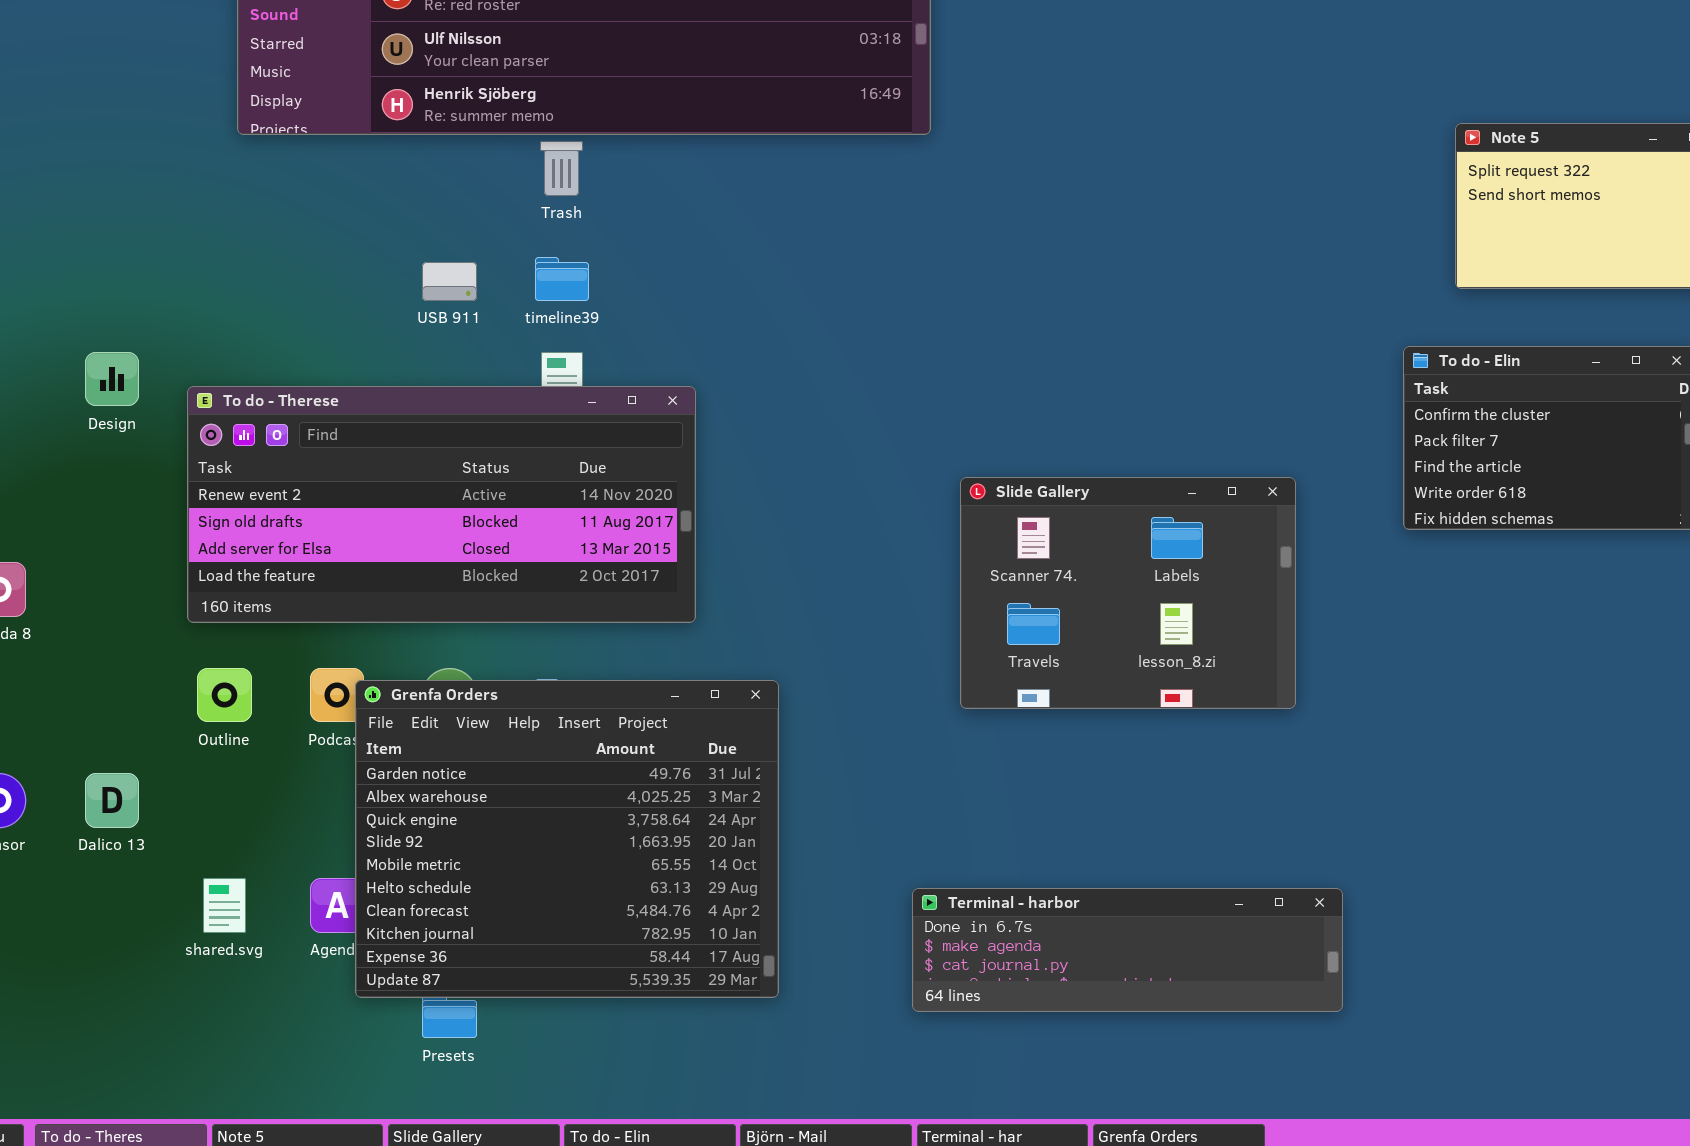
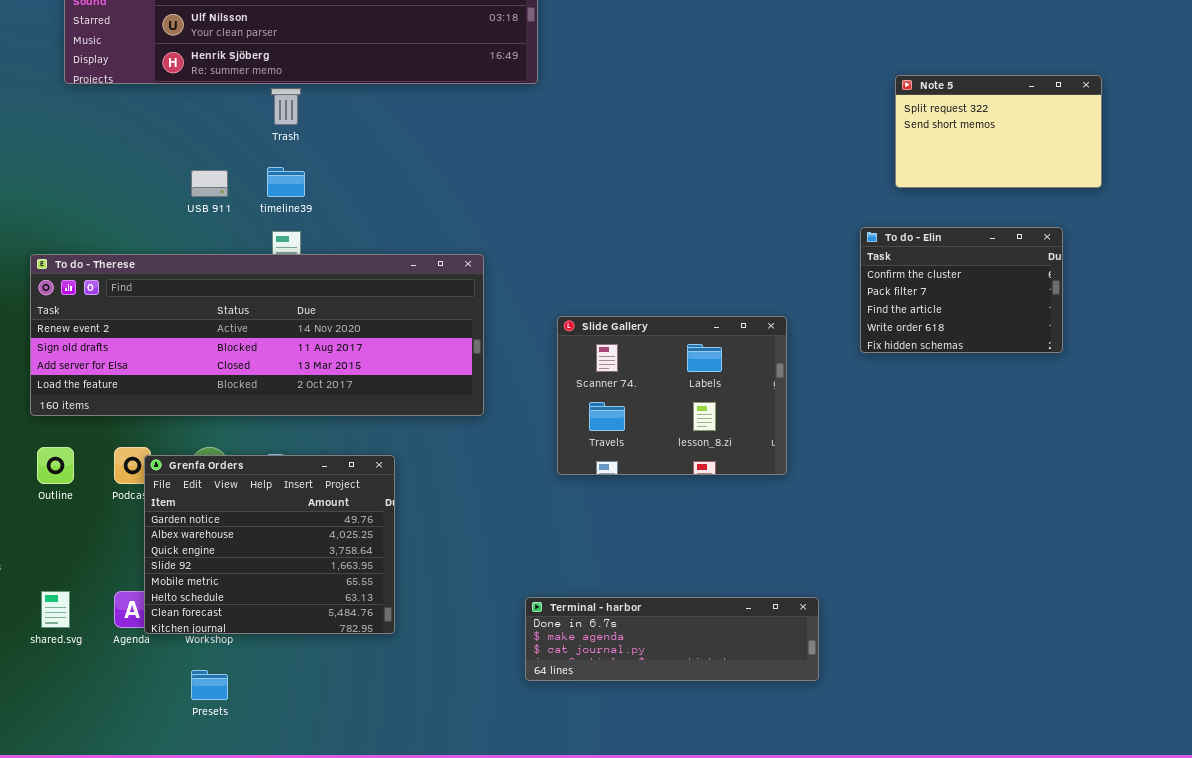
To do - Therese: [187,386,696,623] -> [30,254,484,416], resized
Grenfa Orders: [355,680,779,998] -> [144,455,395,634], resized

